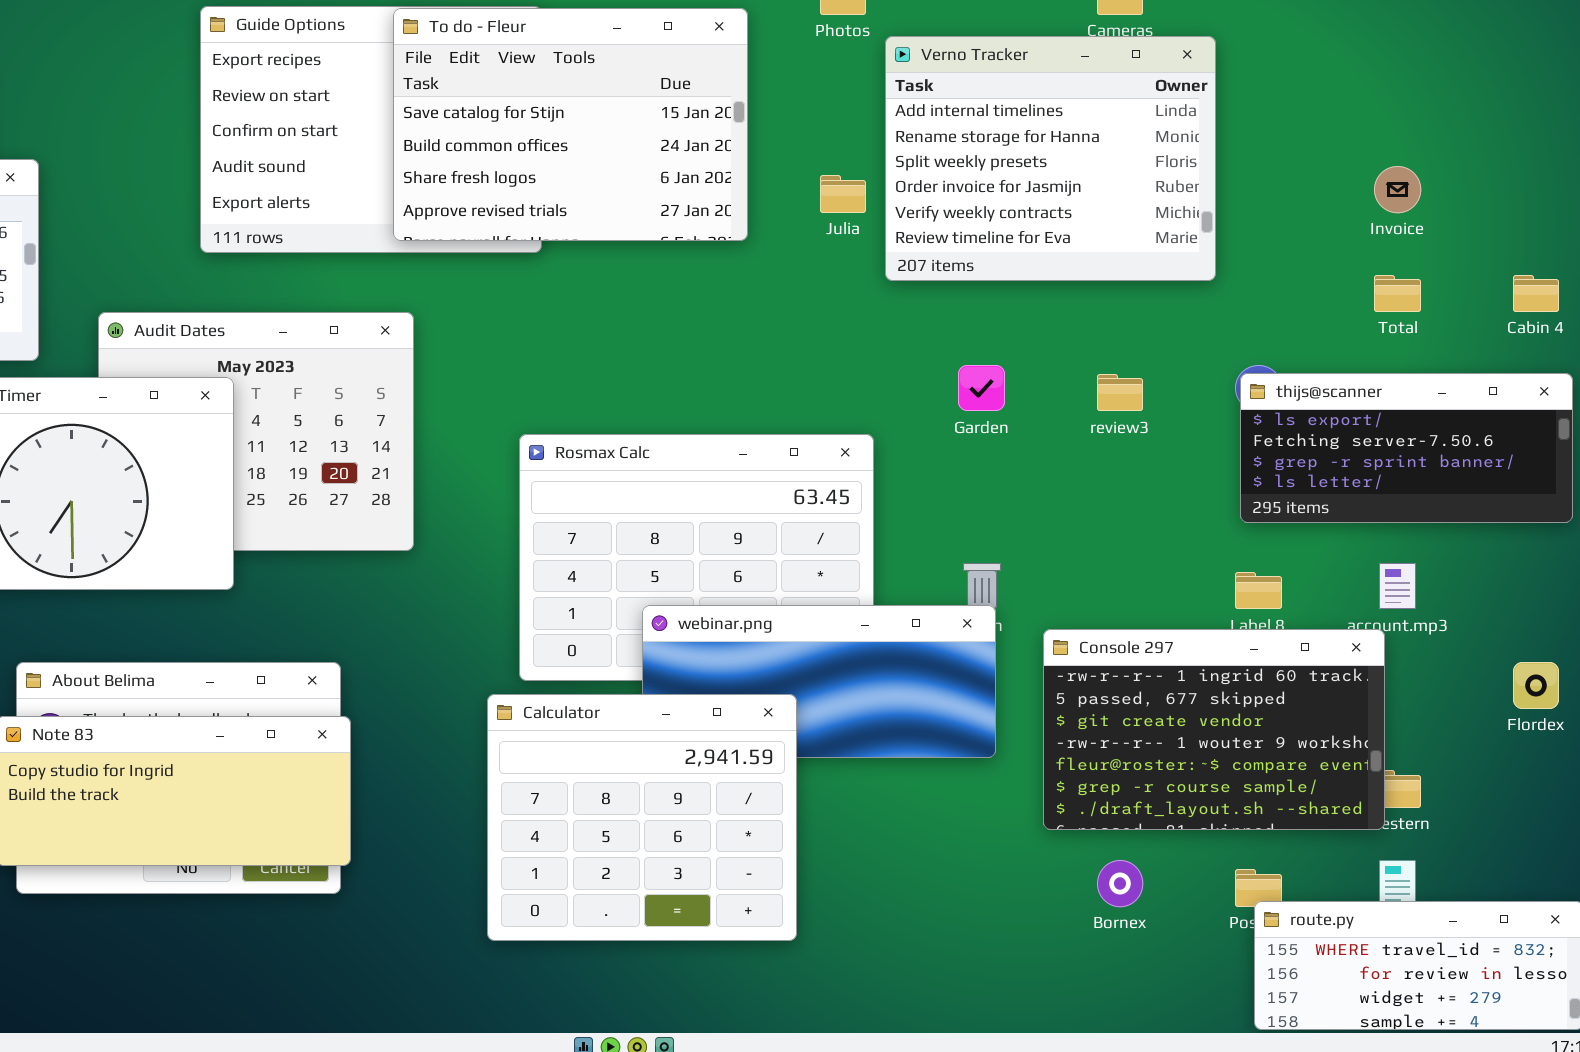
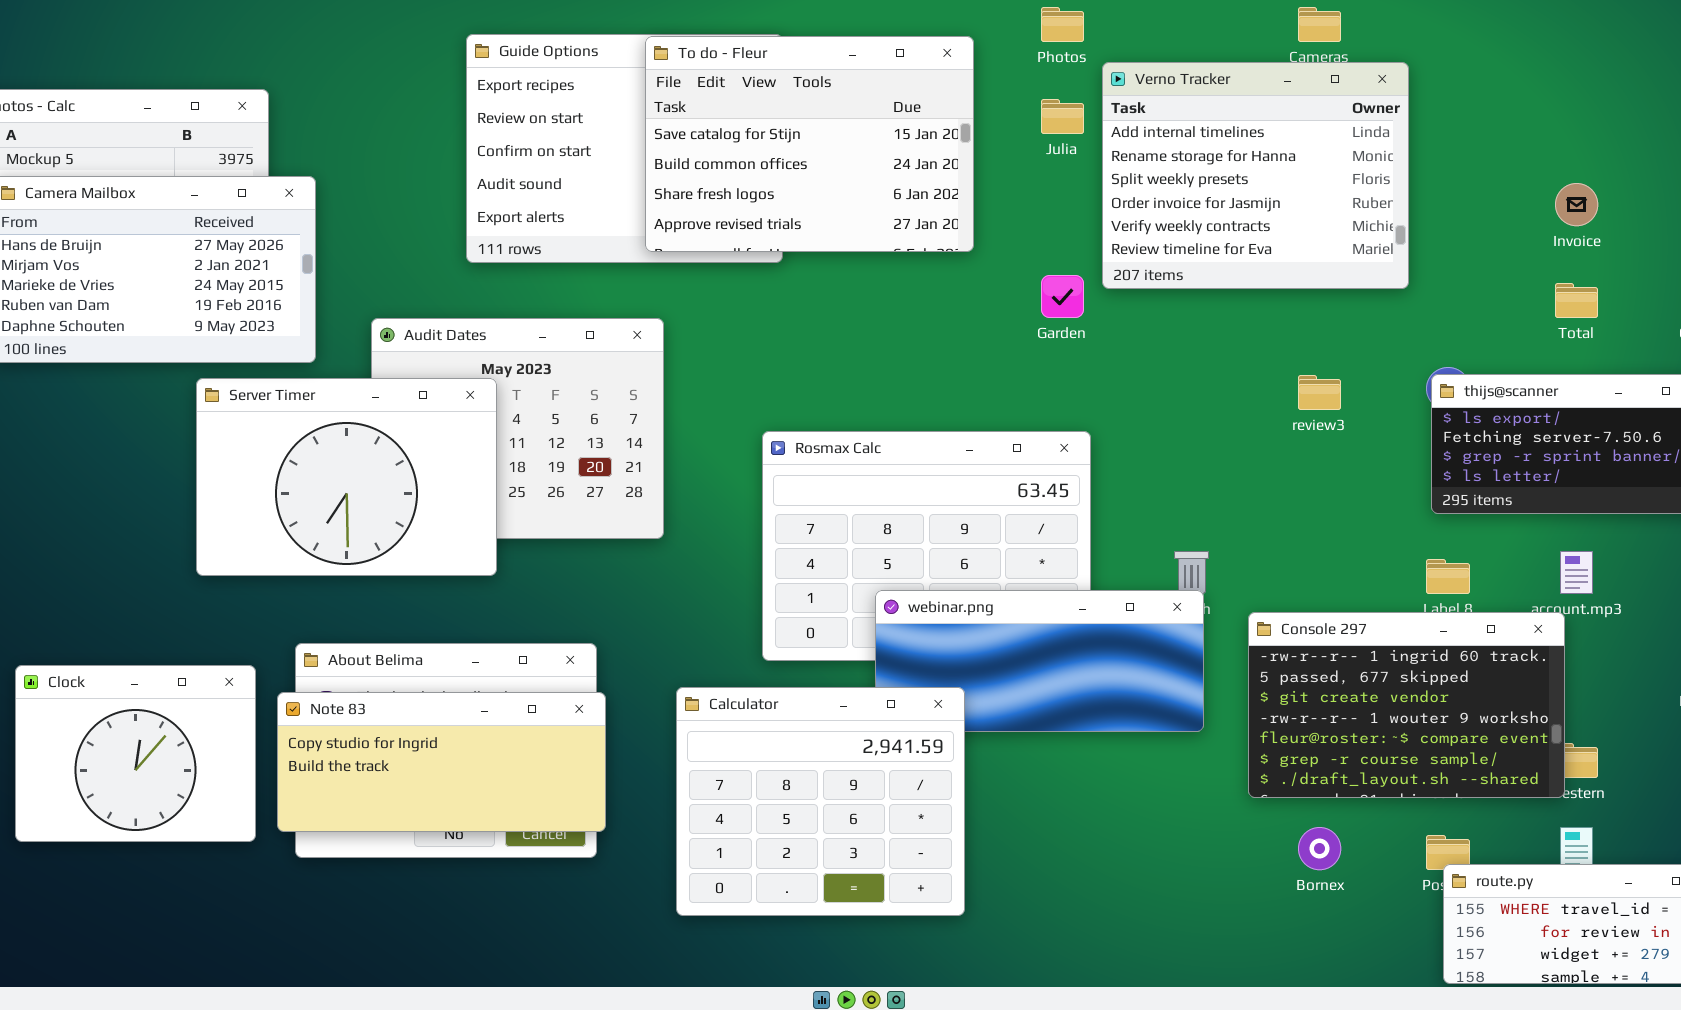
Julia: [820,175,866,213] -> [1041,99,1084,134], moved
Garden: [958,365,1005,411] -> [1041,275,1084,318], moved
Calculator: [487,694,797,941] -> [676,687,965,916], moved

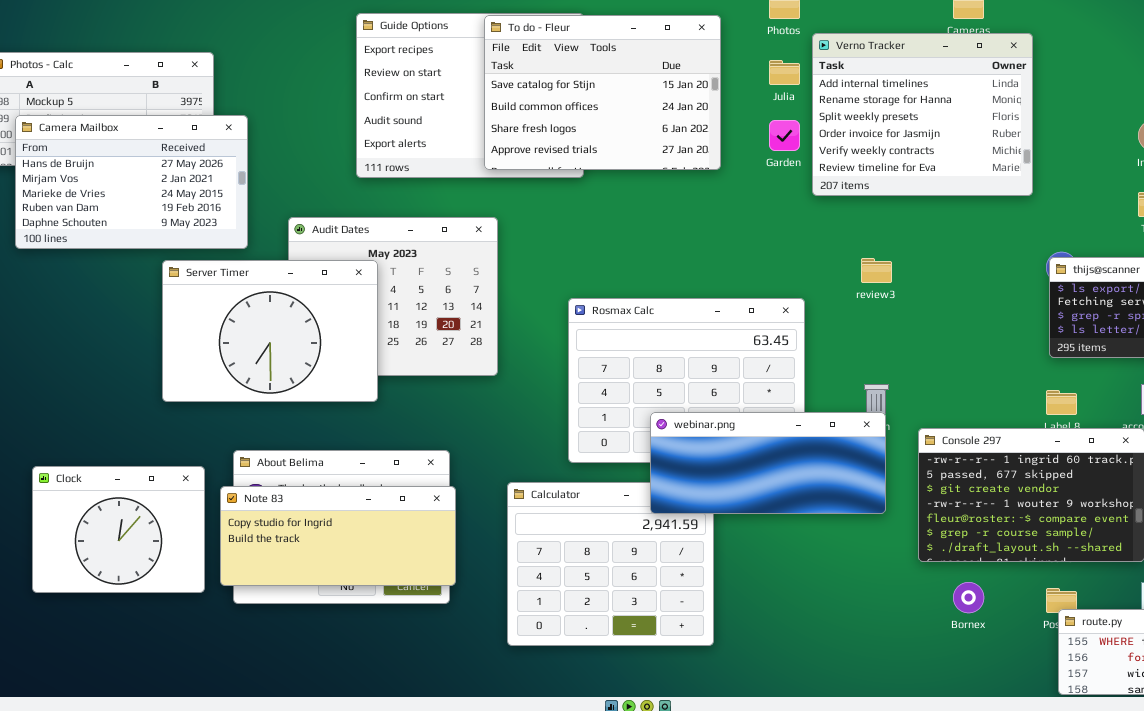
Garden: [1041,275,1084,318] -> [769,120,800,151], moved
review3: [1298,375,1341,410] -> [861,258,892,283], moved
webinar.png: [875,590,1204,732] -> [650,412,886,514], raised

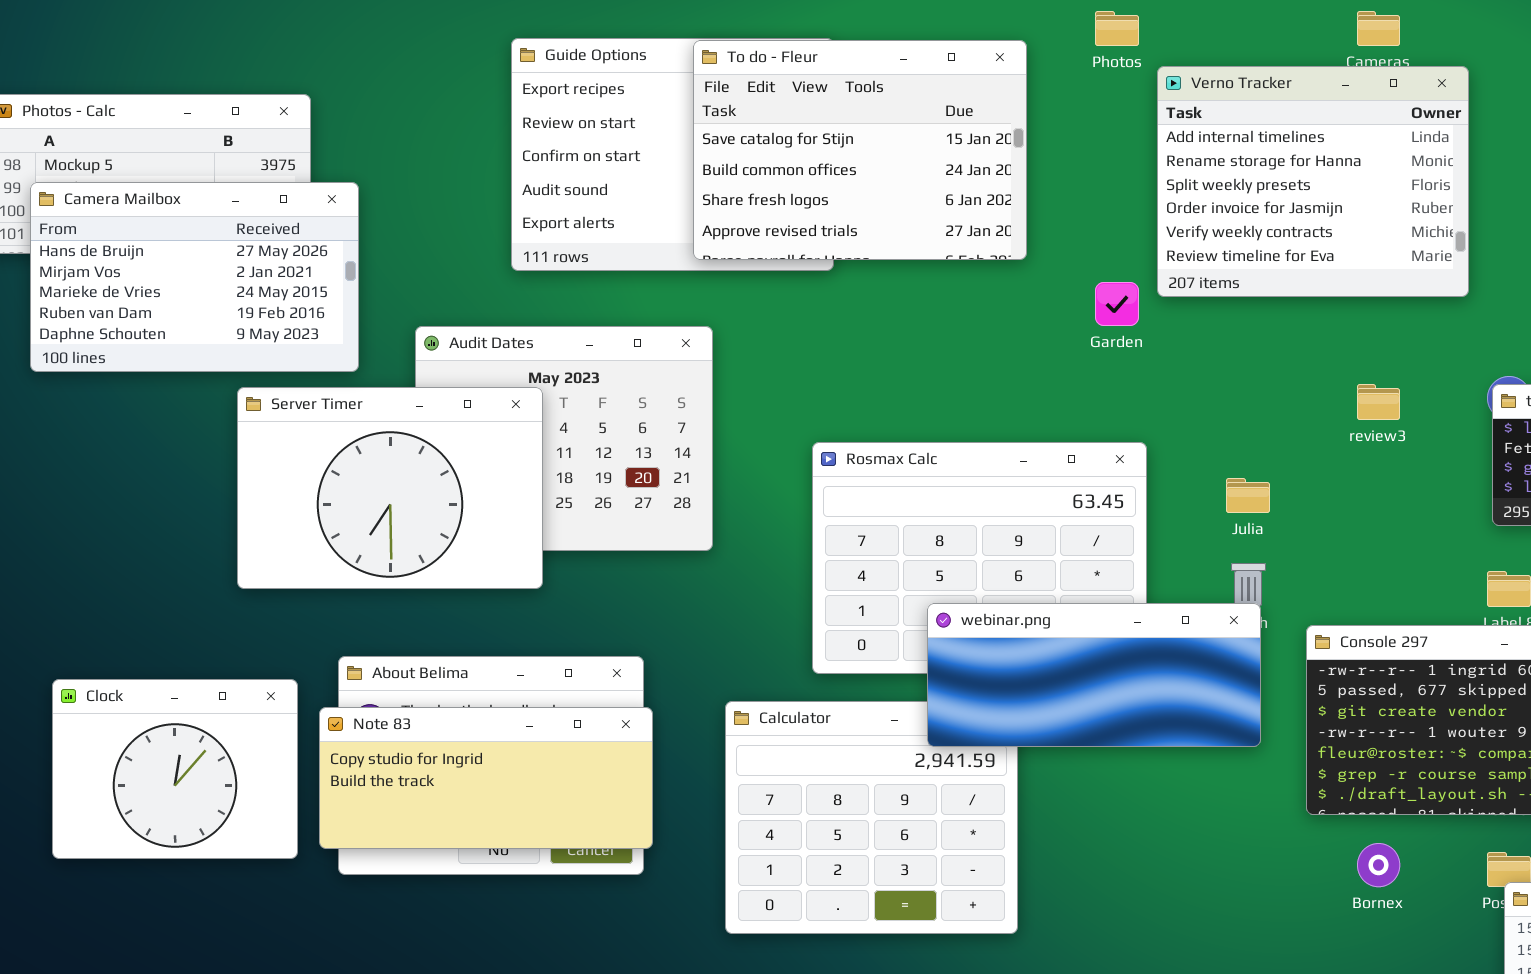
Julia: [769,60,800,85] -> [1226,478,1270,513], moved
Garden: [769,120,800,151] -> [1095,282,1139,326], moved
review3: [861,258,892,283] -> [1357,384,1400,420], moved

